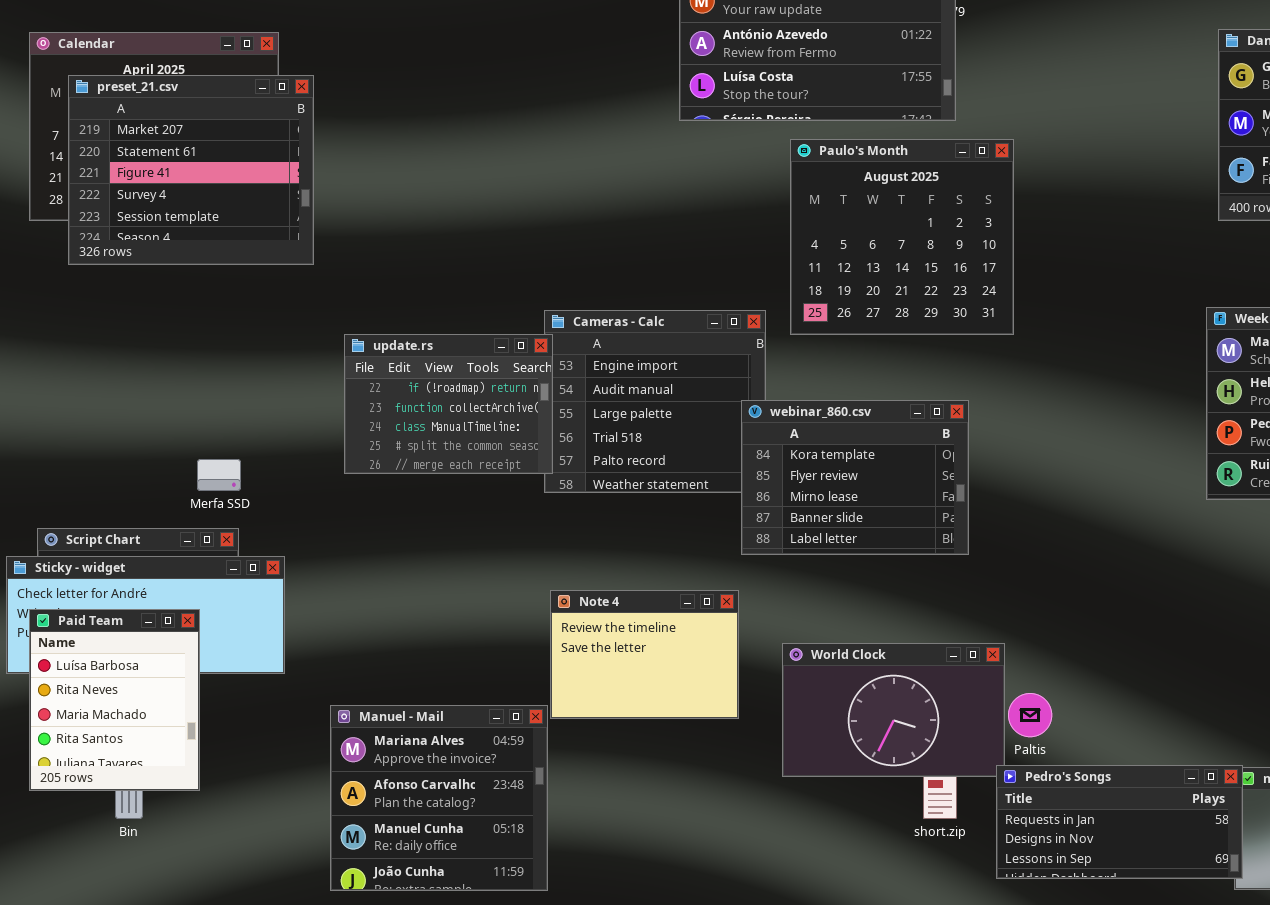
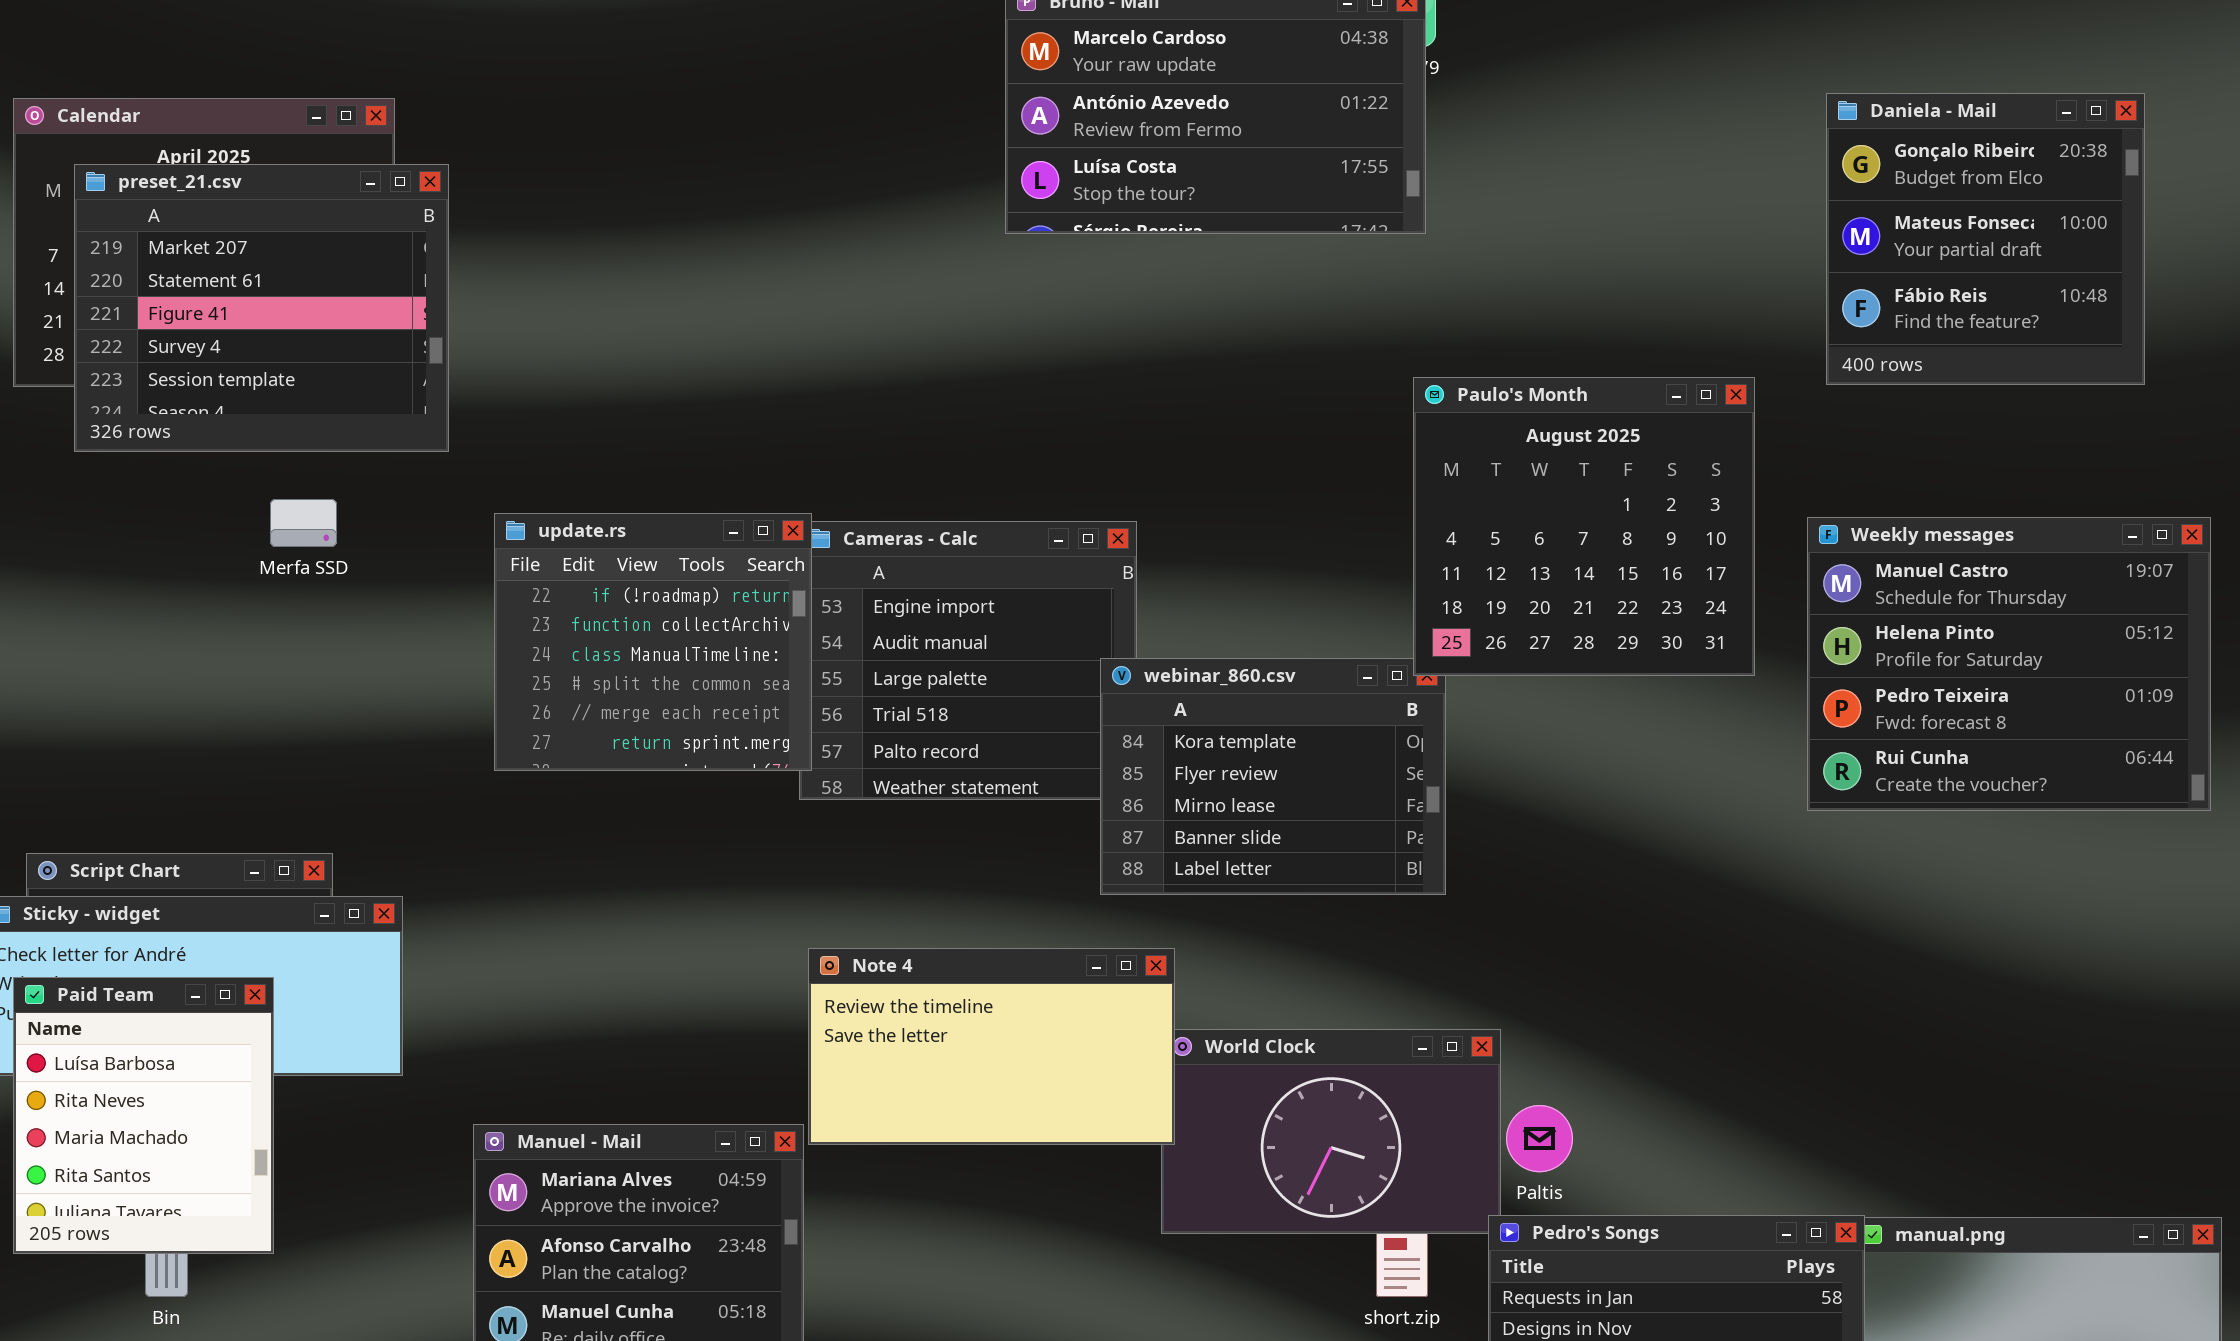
Paulo's Month: [790,139,1014,335] -> [1413,377,1755,676], moved
update.rs: [344,334,553,474] -> [494,513,812,771], resized
Merfa SSD: [197,459,241,491] -> [270,499,337,547], moved
Note 4: [550,590,739,719] -> [808,948,1175,1145], resized

